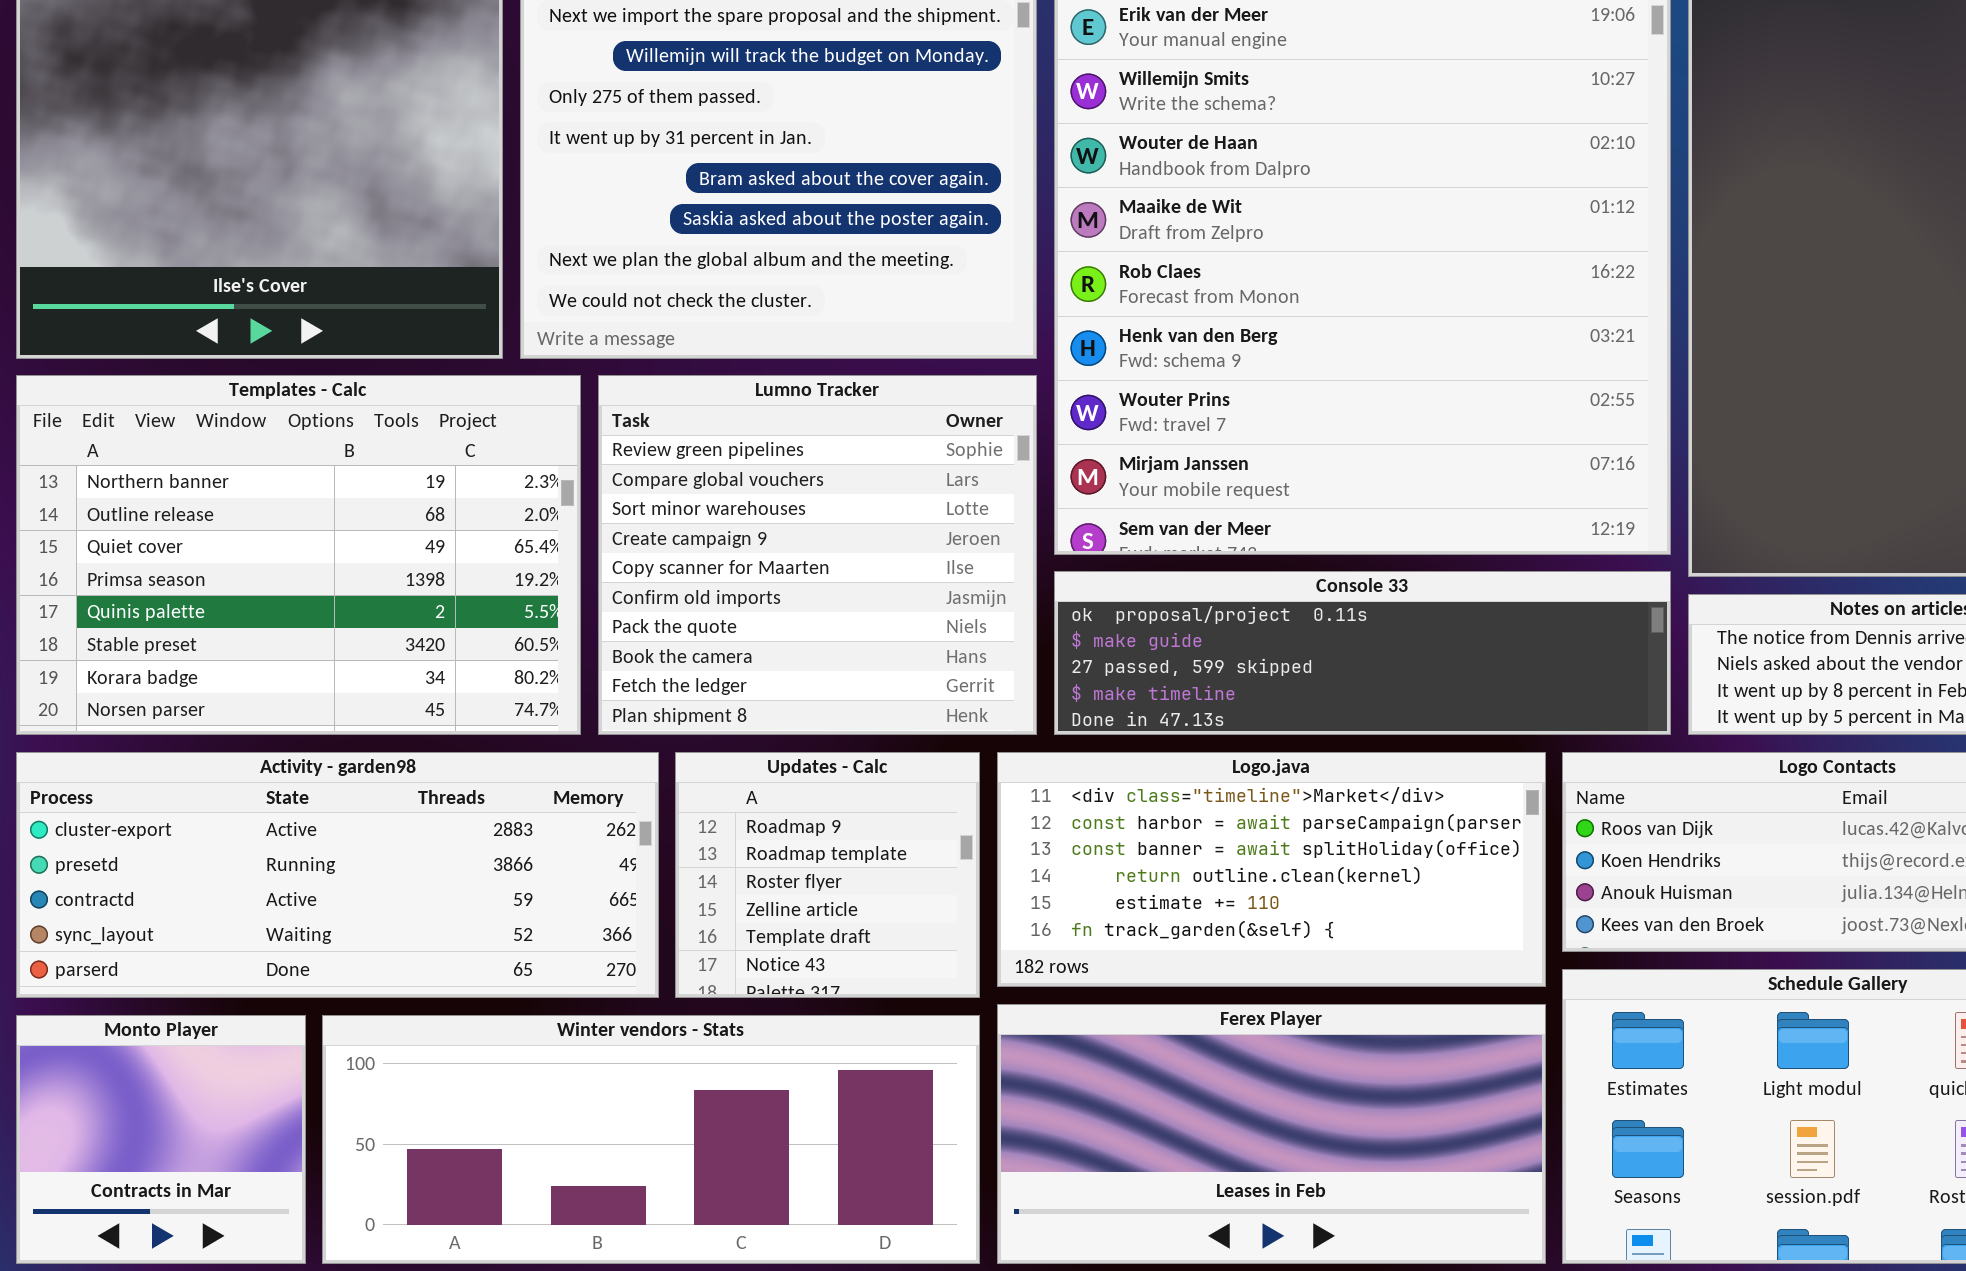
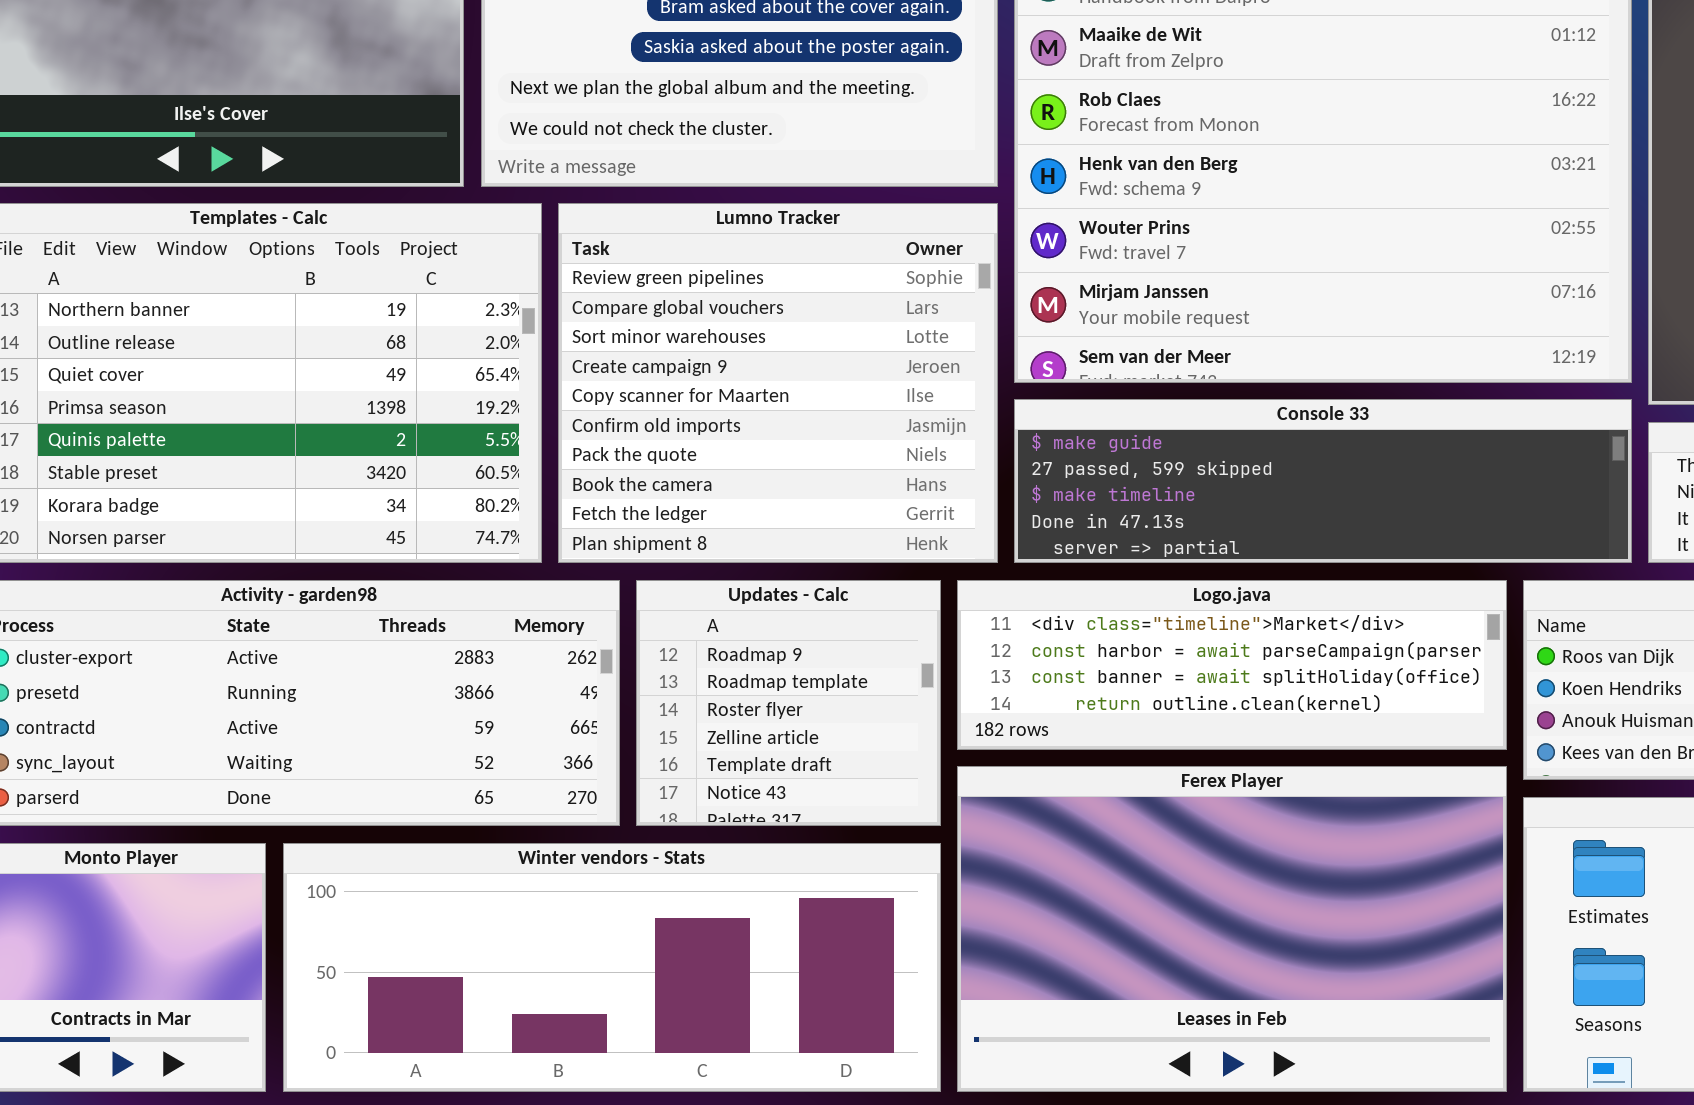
Console 33: [1054,571,1671,735] -> [1014,399,1632,563], scrolled down 1 row
Logo.java: [997,752,1546,987] -> [957,580,1507,750], resized
Ferex Player: [997,1004,1546,1264] -> [957,766,1507,1092], resized

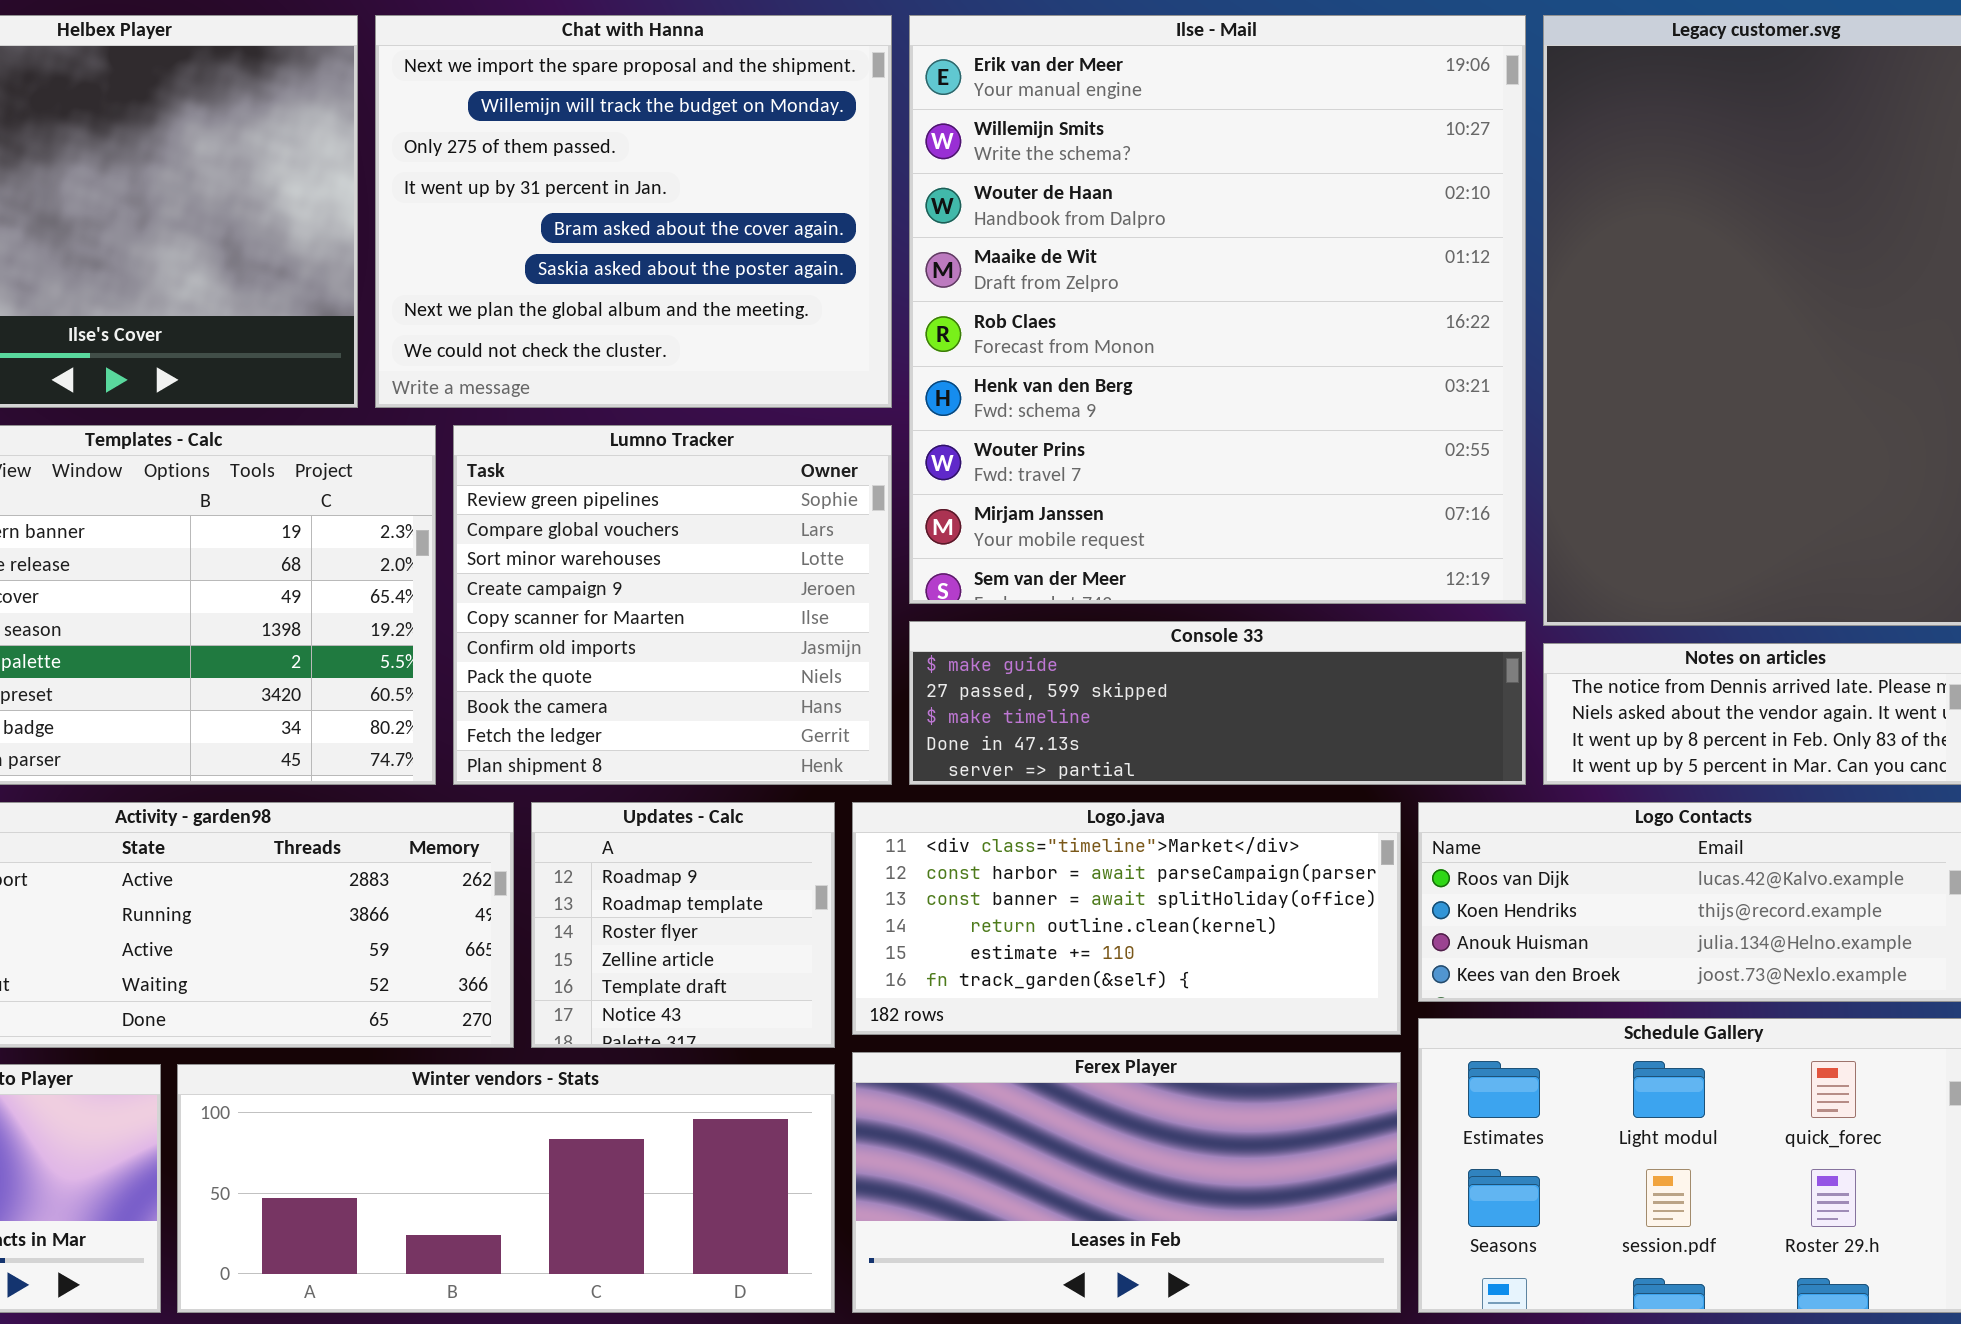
Logo.java: [957,580,1507,750] -> [852,802,1401,1035], resized
Ferex Player: [957,766,1507,1092] -> [852,1052,1401,1313], resized

